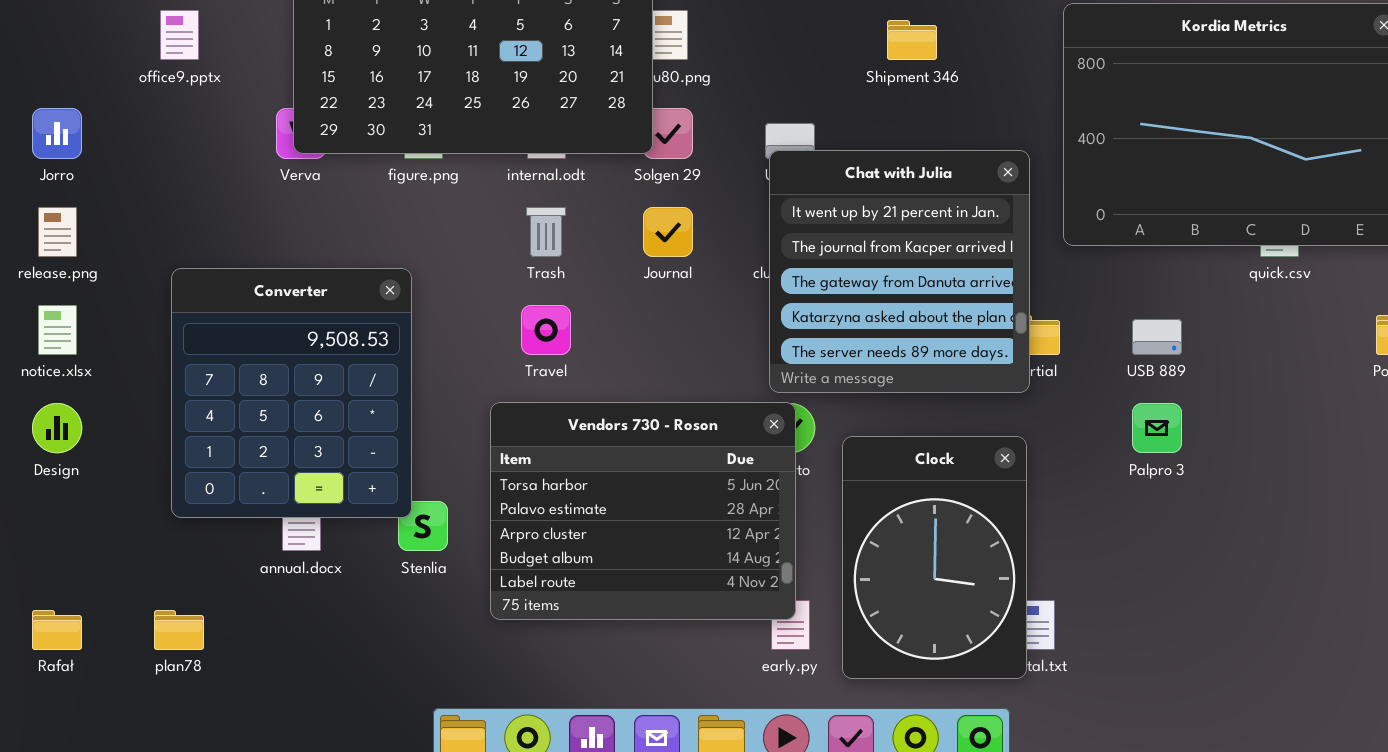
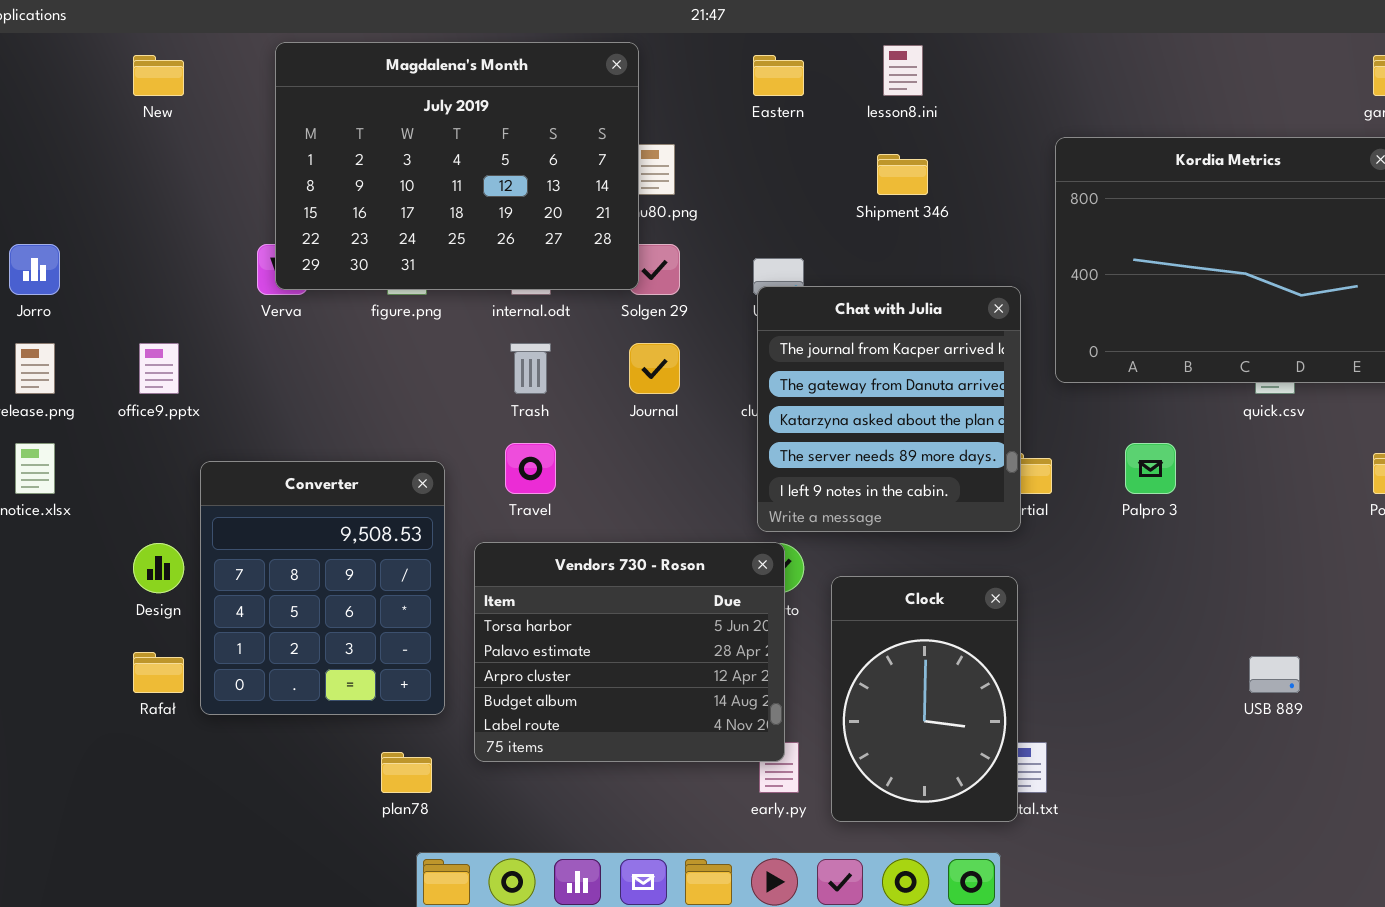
office9.pptx: [160,10,199,60] -> [139,343,179,394], moved
Chat with Julia: [769,150,1030,393] -> [757,286,1021,532], scrolled down 1 row
Converter: [171,268,412,518] -> [200,461,445,715], moved
USB 889: [1132,319,1182,355] -> [1249,656,1300,693], moved
Design: [32,403,82,453] -> [133,543,184,593], moved
Palpro 3: [1132,403,1182,453] -> [1125,443,1176,494], moved
Rafał: [32,610,82,650] -> [133,652,184,693], moved
plan78: [154,610,204,650] -> [381,752,432,793], moved

